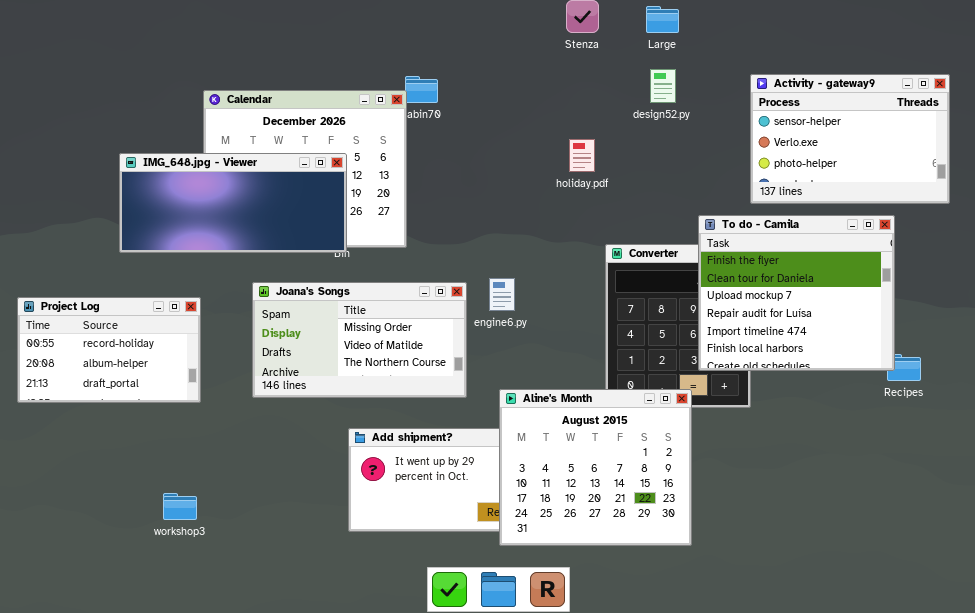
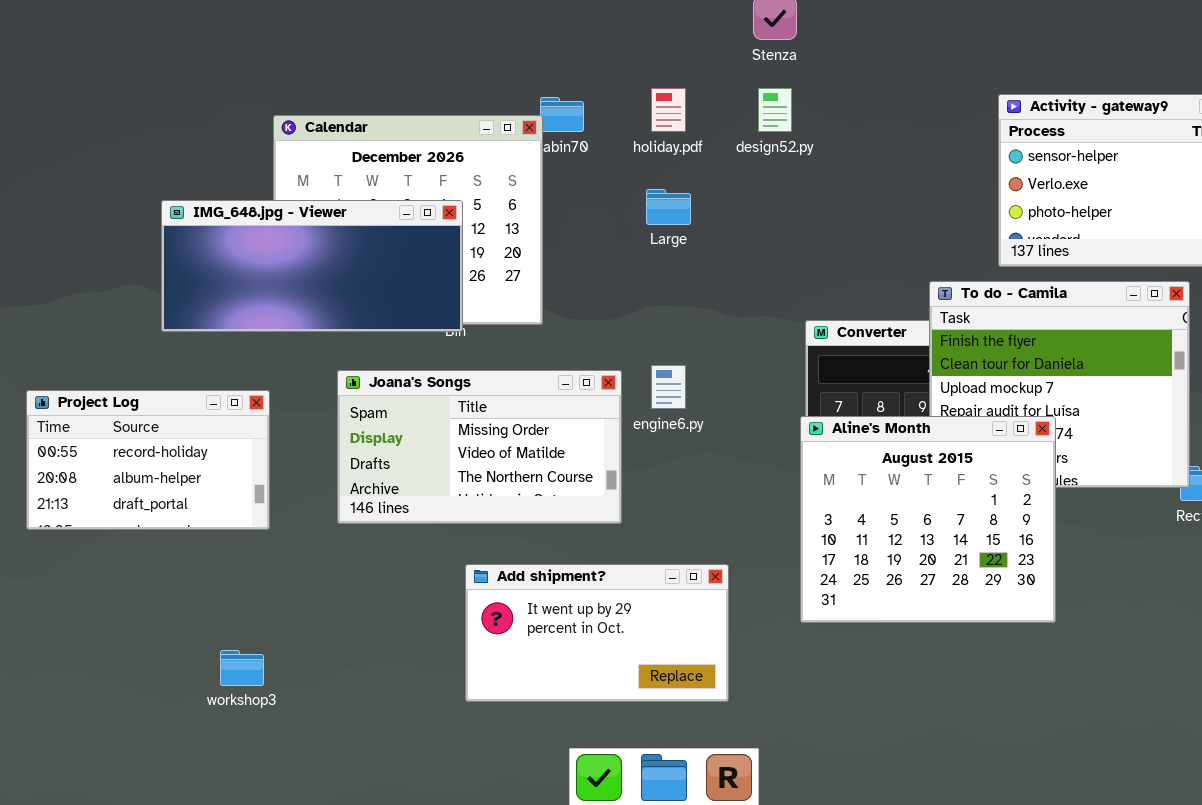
Large: [646,6,679,33] -> [646,189,691,225], moved
design52.py: [650,69,676,103] -> [758,88,792,132], moved
holiday.pdf: [569,139,595,172] -> [651,88,686,132], moved
Aline's Month: [499,389,692,546] -> [800,416,1056,623], moved

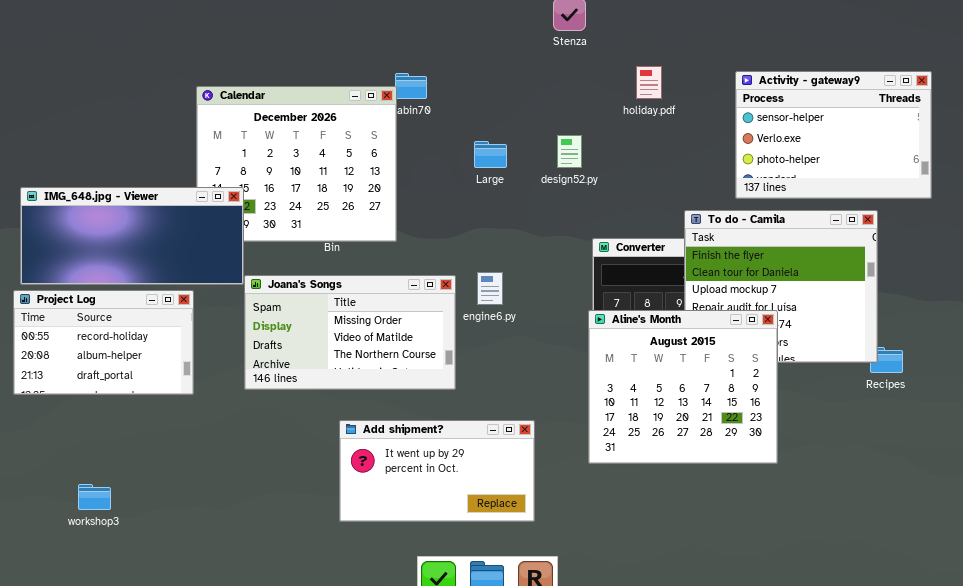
holiday.pdf: [651,88,686,132] -> [636,66,662,99], moved
design52.py: [758,88,792,132] -> [557,135,582,168], moved
IMG_648.jpg - Viewer: [161,200,463,332] -> [20,187,244,285], moved
workshop3: [220,650,264,686] -> [78,484,111,510], moved

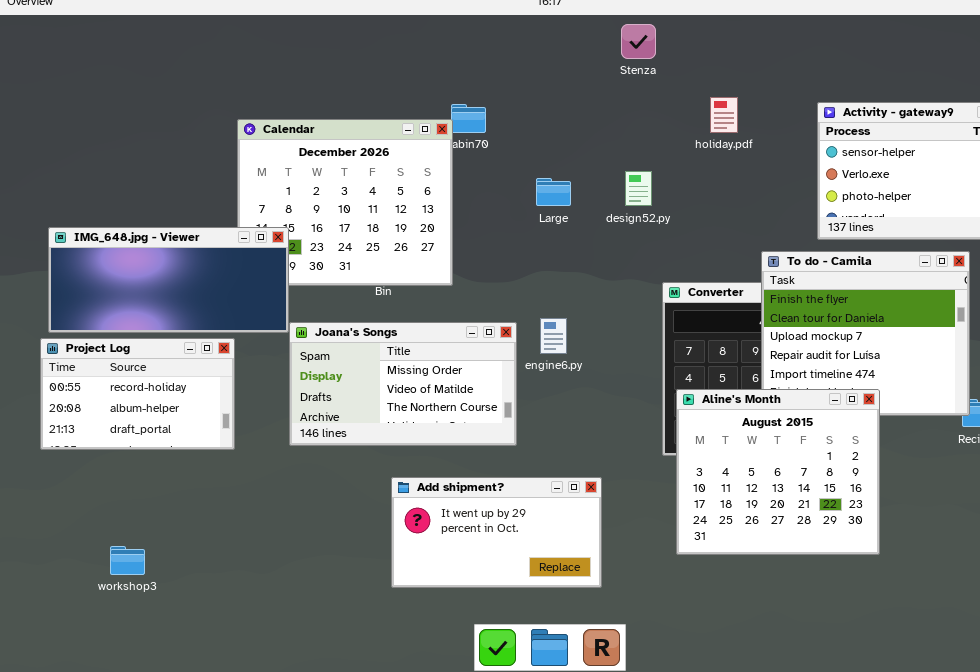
Aline's Month: [588,310,778,464] -> [676,389,880,555], moved

